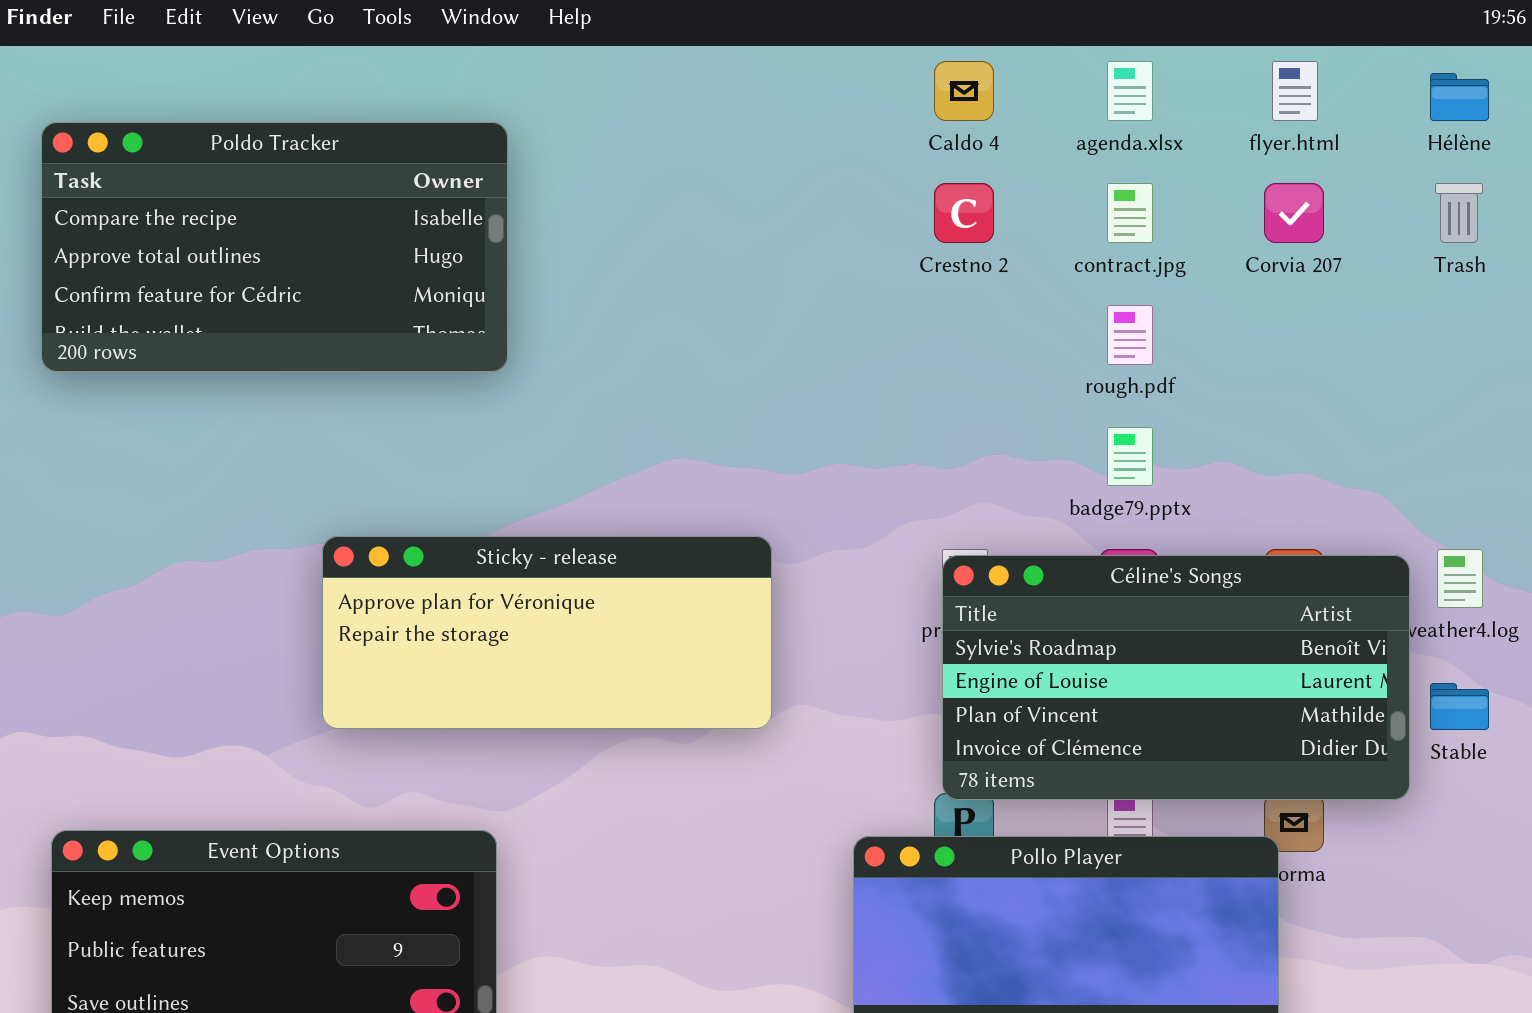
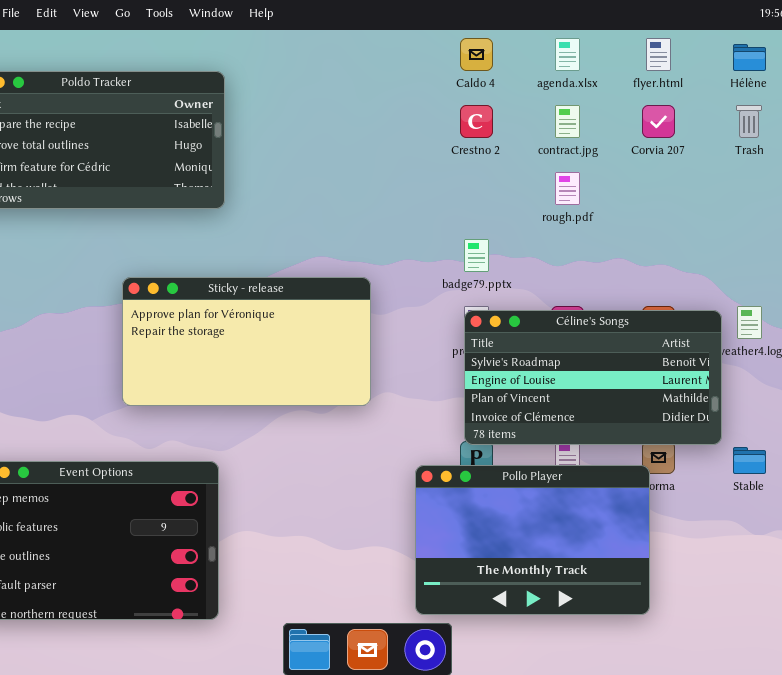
badge79.pptx: [1107,427,1153,486] -> [464,239,489,272], moved
Sticky - release: [322,536,772,729] -> [122,277,371,406], resized
Stable: [1430,683,1489,730] -> [733,447,766,474], moved

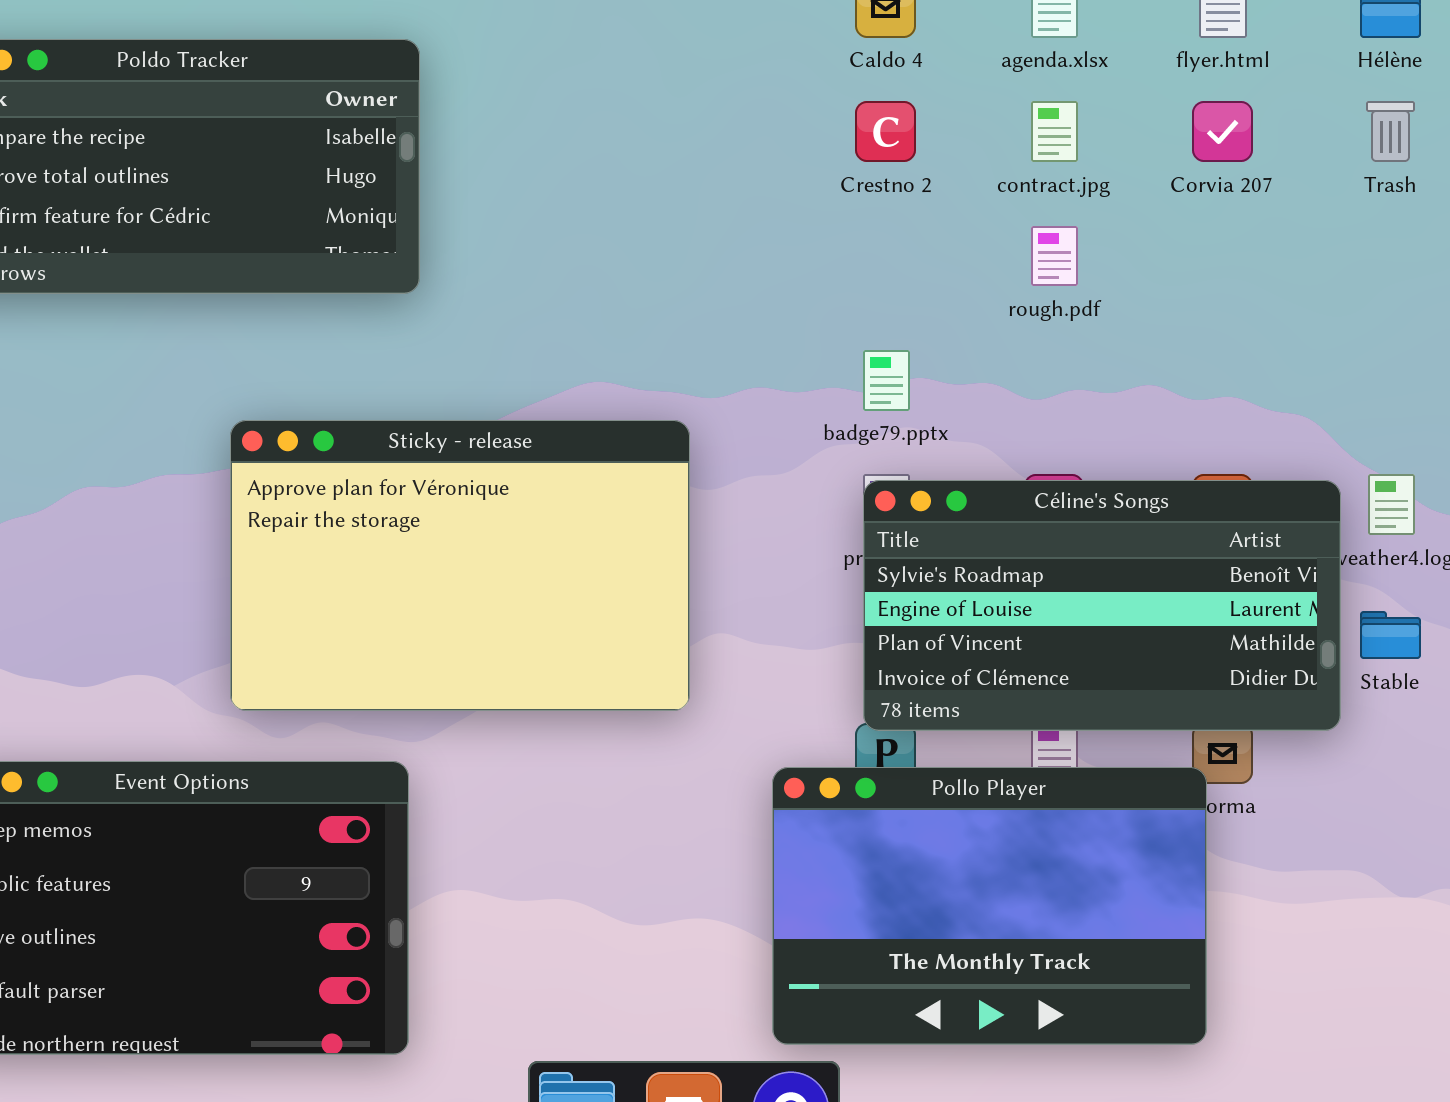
Sticky - release: [122,277,371,406] -> [230,420,690,711], resized
Stable: [733,447,766,474] -> [1360,611,1421,659], moved

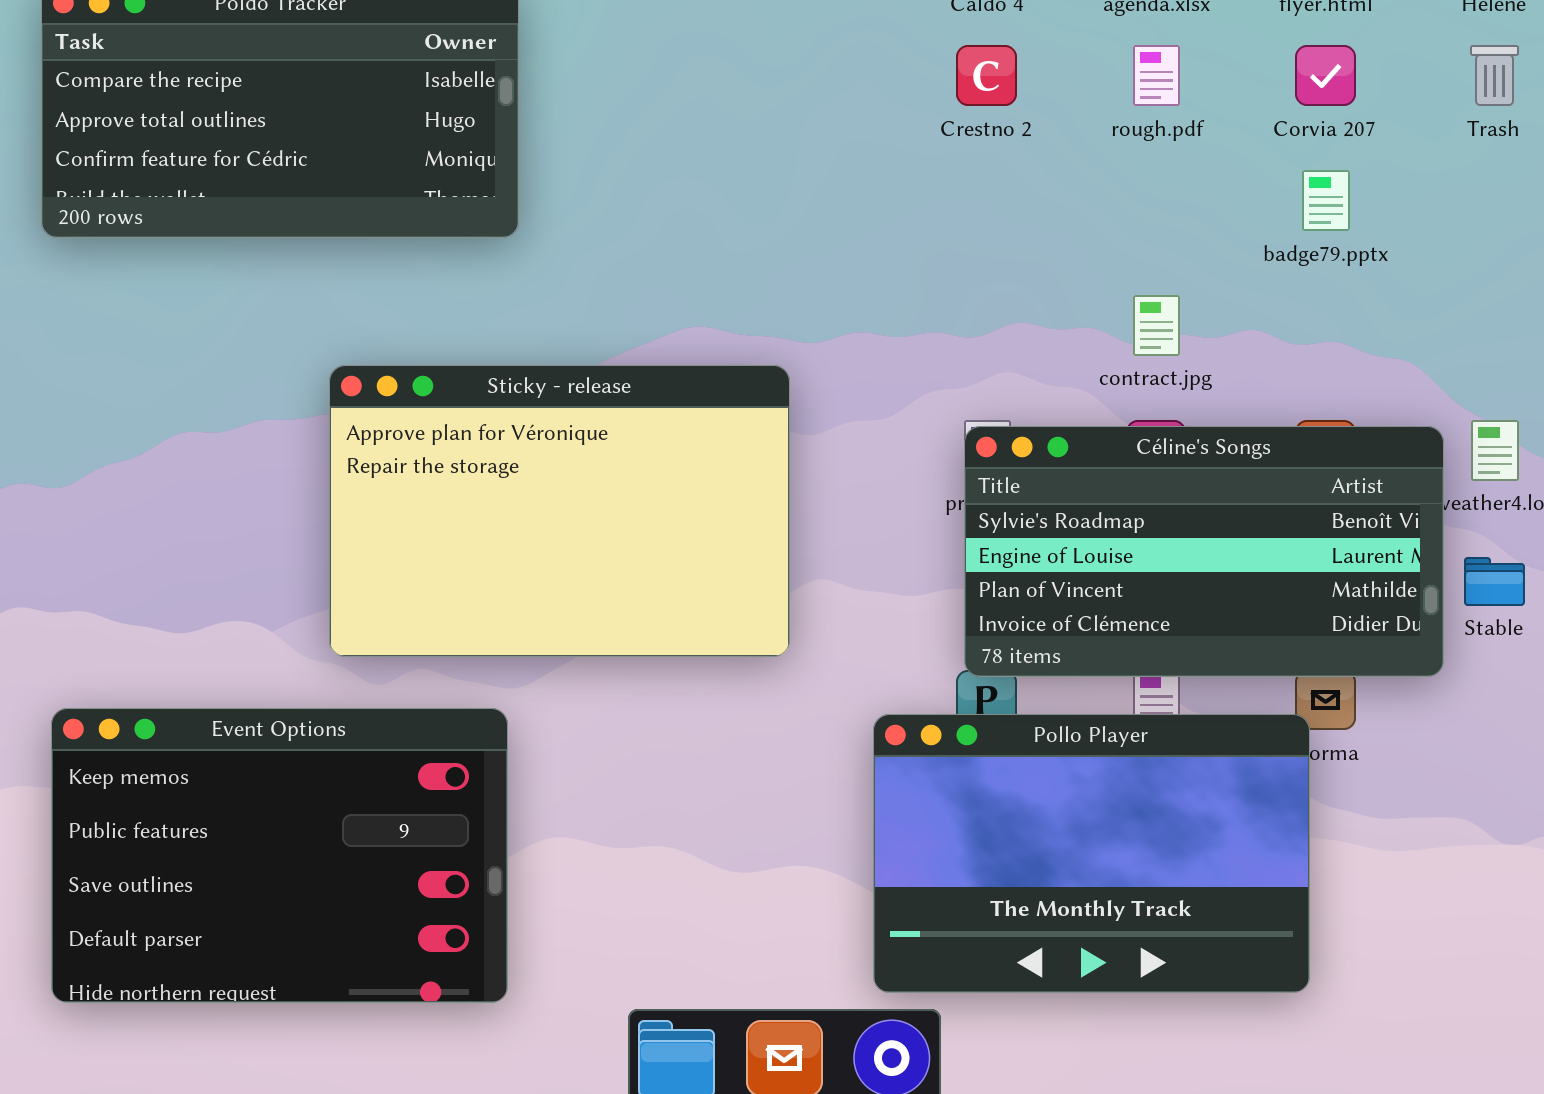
contract.jpg: [1031,101,1078,162] -> [1133,295,1180,356], moved
rough.pdf: [1031,226,1078,286] -> [1133,45,1180,106], moved
badge79.pptx: [863,350,910,411] -> [1302,170,1350,231], moved

